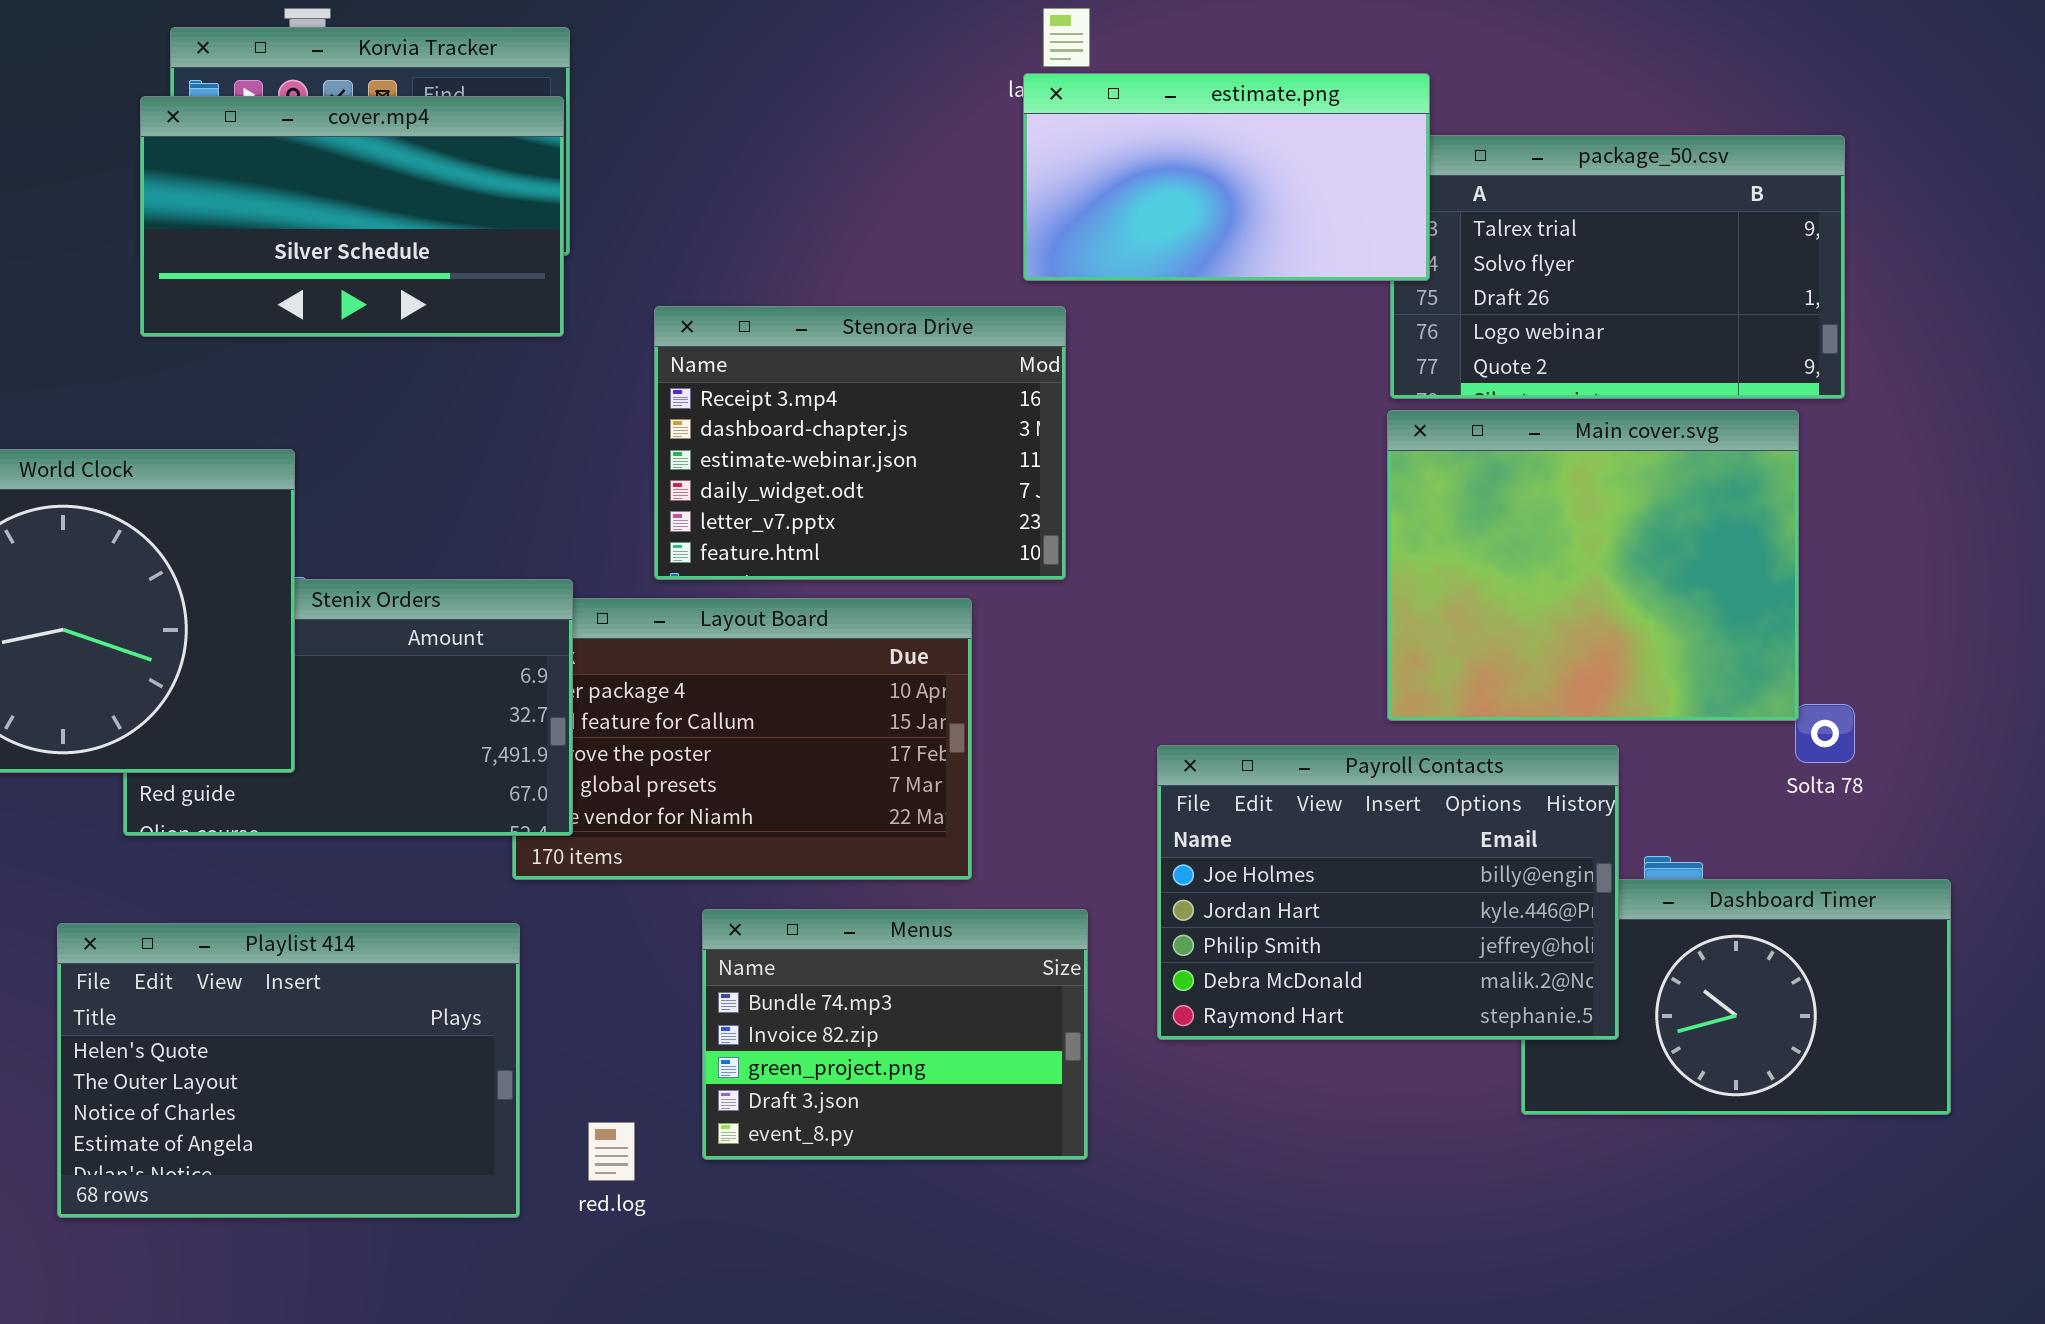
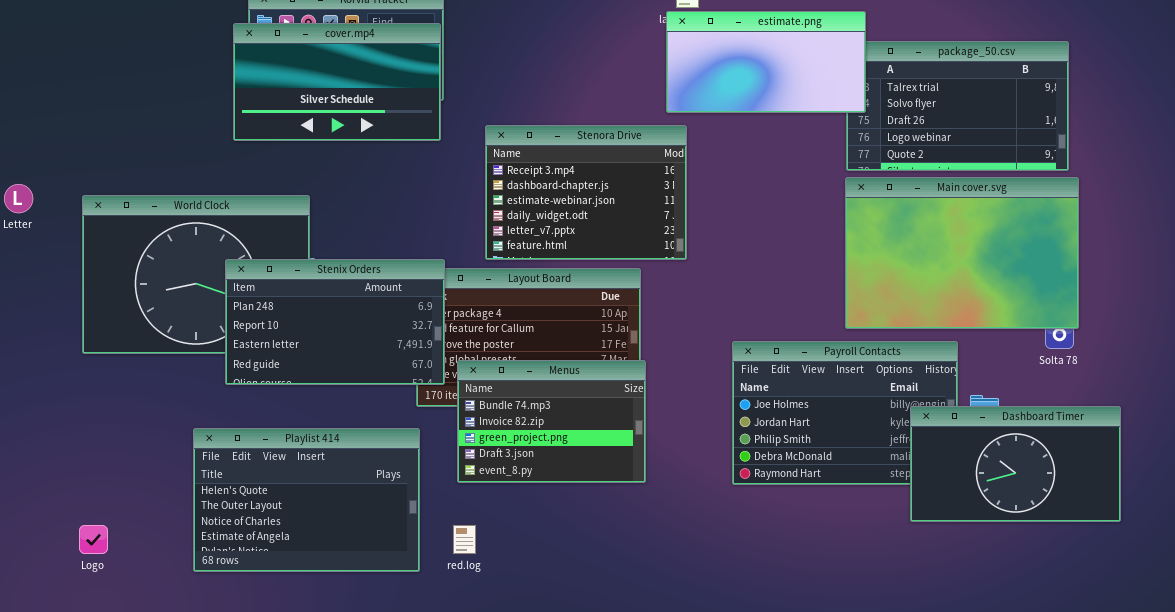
Main cover.svg: [1387,410,1799,721] -> [845,177,1079,329], resized
Stenix Orders: [123,579,573,836] -> [225,259,445,385], raised
Dashboard Timer: [1521,879,1951,1115] -> [910,406,1121,522], raised
Menus: [702,909,1088,1160] -> [457,360,646,483], moved

